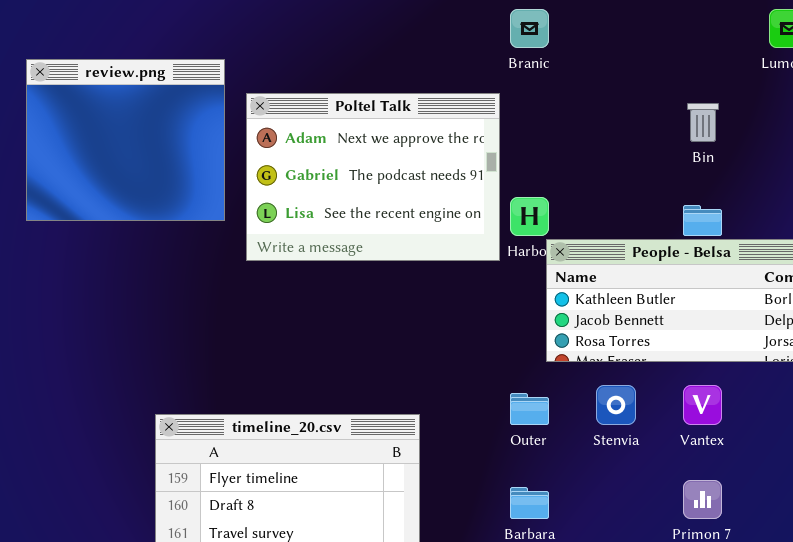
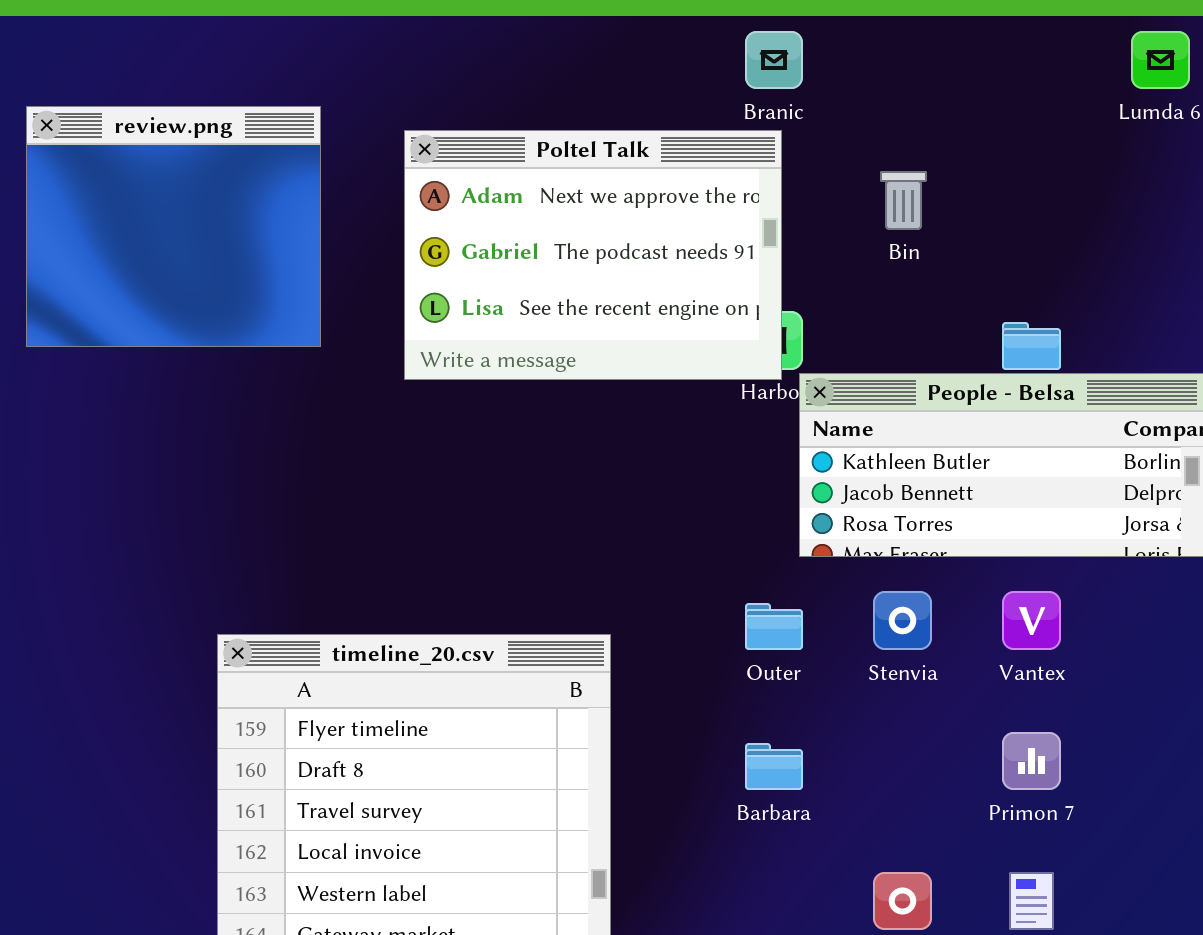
Poltel Talk: [246,93,500,261] -> [404,130,782,380], moved
Bin: [687,103,719,142] -> [880,171,927,230], moved

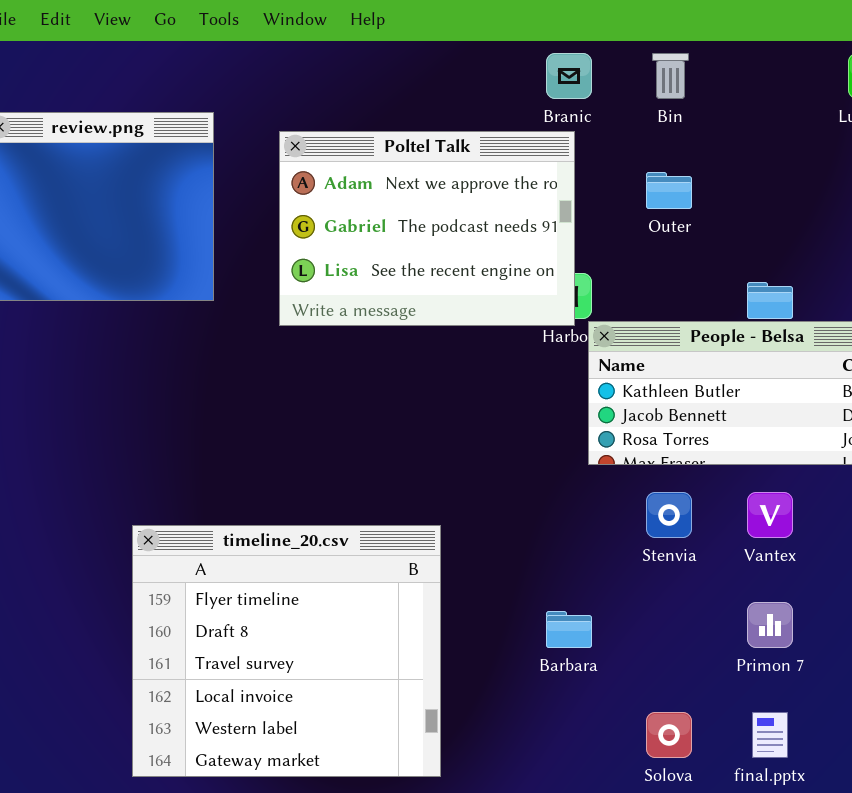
Bin: [880,171,927,230] -> [652,53,689,99], moved
Outer: [745,603,803,650] -> [646,172,692,209], moved

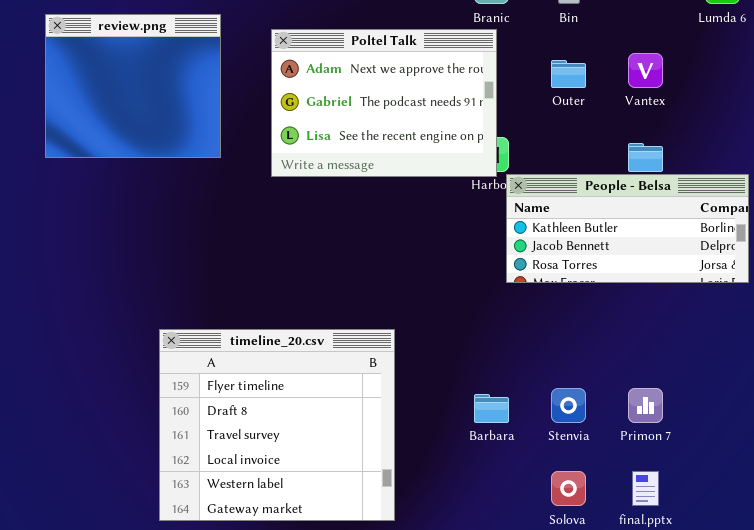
Stenvia: [646,492,692,538] -> [551,388,586,423], moved
Vantex: [747,492,793,538] -> [628,53,663,88], moved

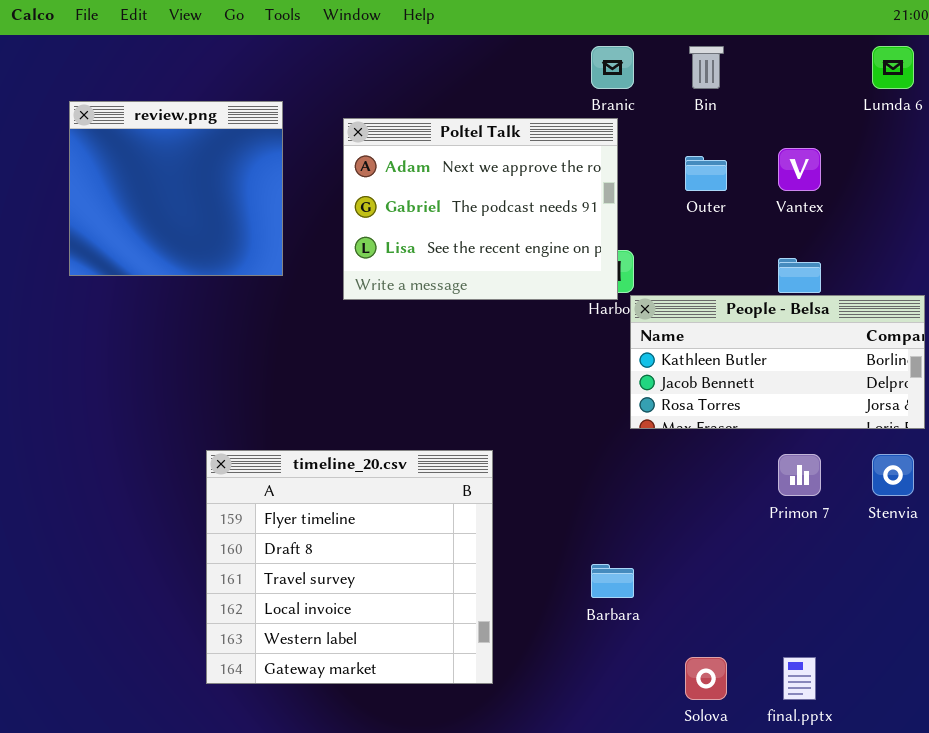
timeline_20.csv: [159,329,395,521] -> [206,450,493,684], moved
Stenvia: [551,388,586,423] -> [872,454,914,496], moved
Primon 7: [628,388,663,423] -> [778,454,821,496], moved

